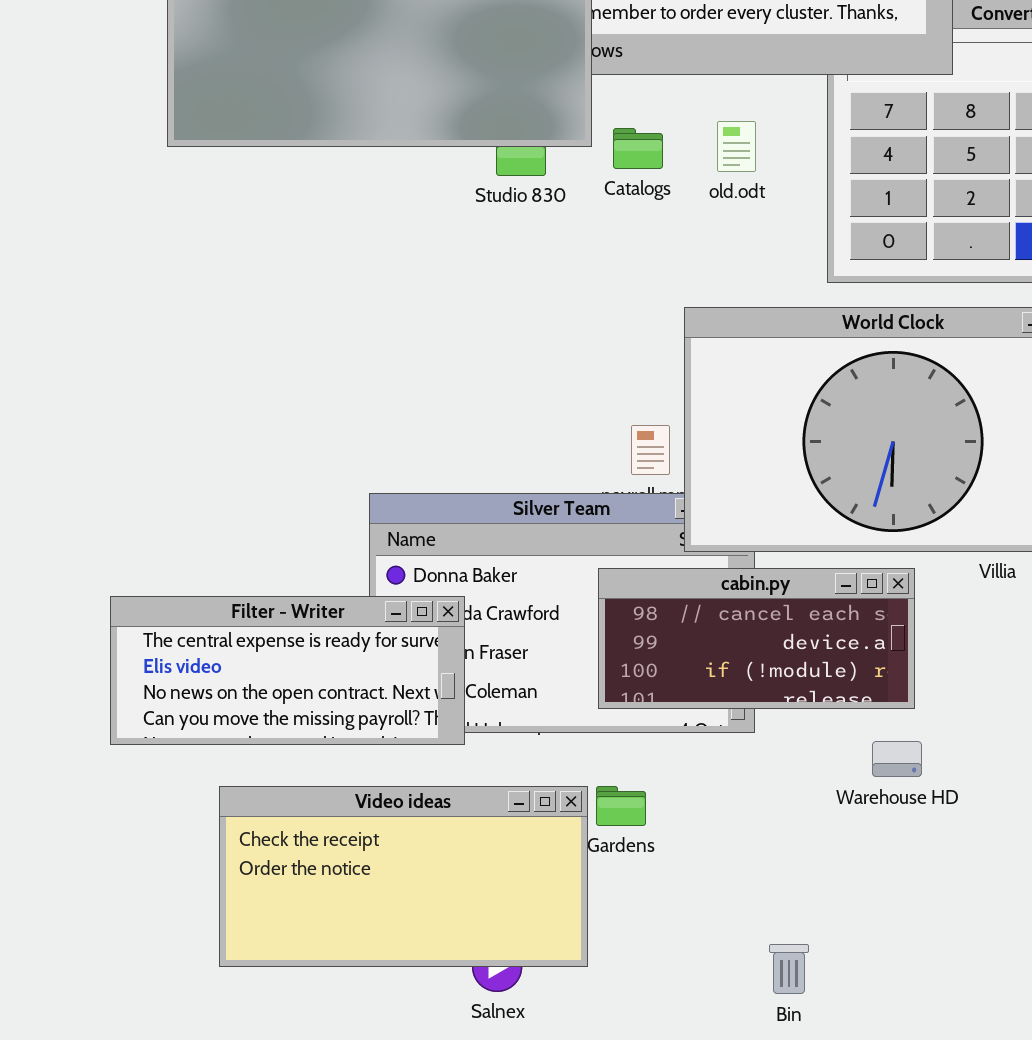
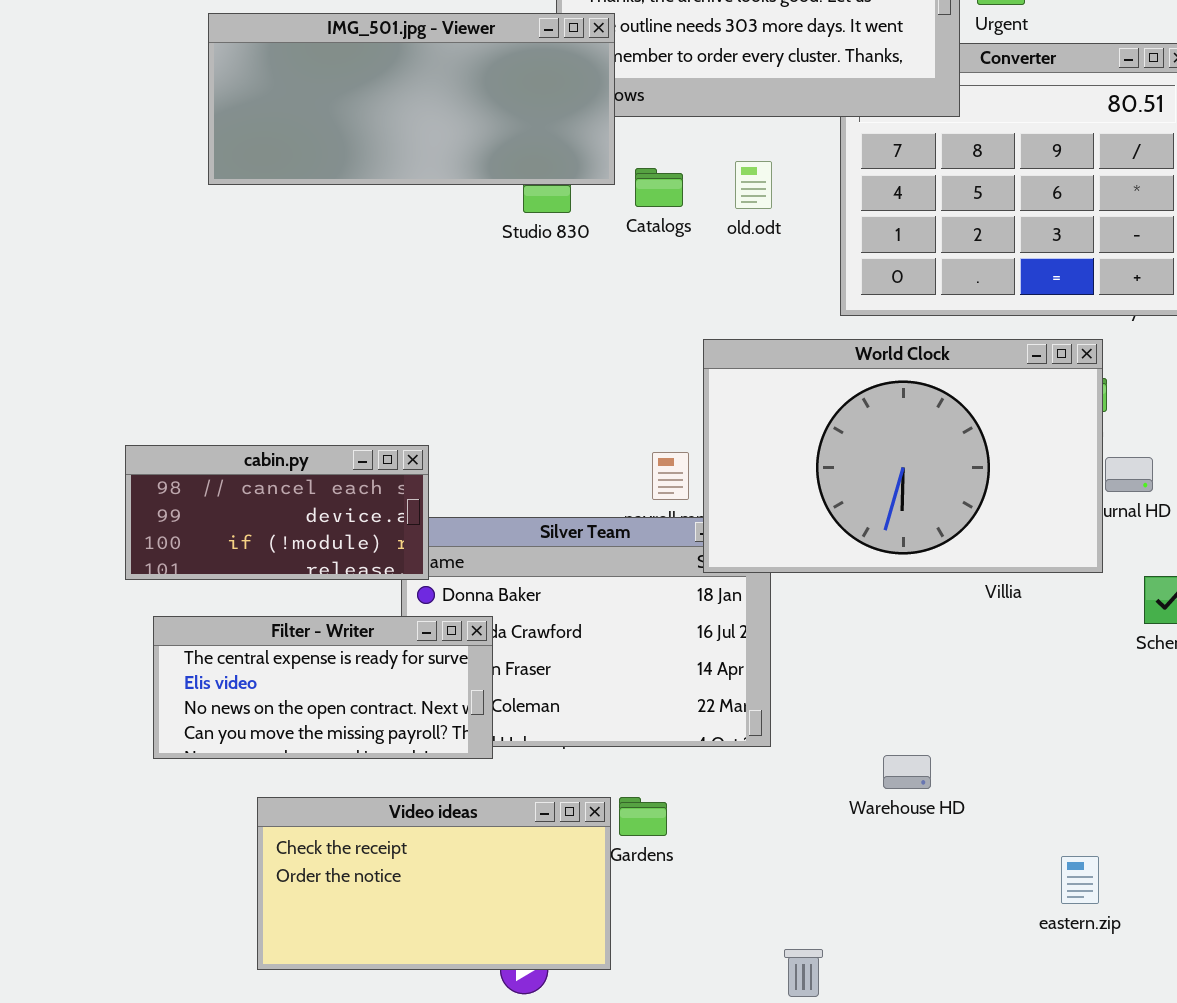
cabin.py: [598,568,915,709] -> [125,445,429,580], moved

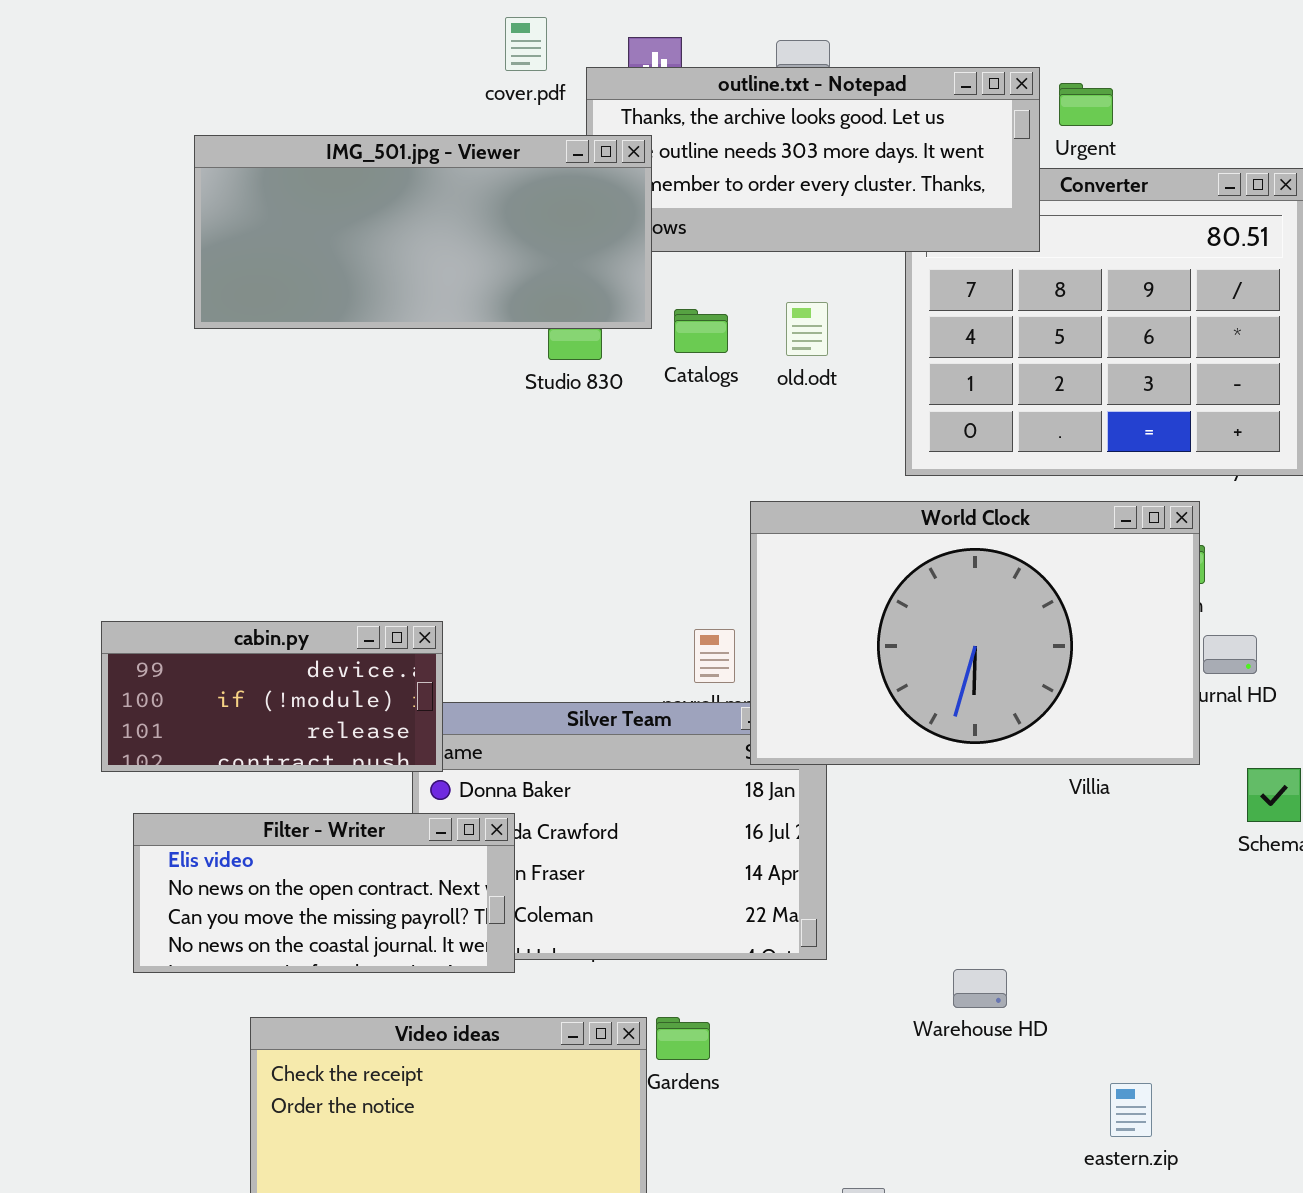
cabin.py: [125,445,429,580] -> [101,621,443,772], scrolled down 1 row
Filter - Writer: [153,616,493,759] -> [133,813,515,973], scrolled down 1 row
eastern.zip: [1061,856,1099,904] -> [1110,1083,1152,1137], moved

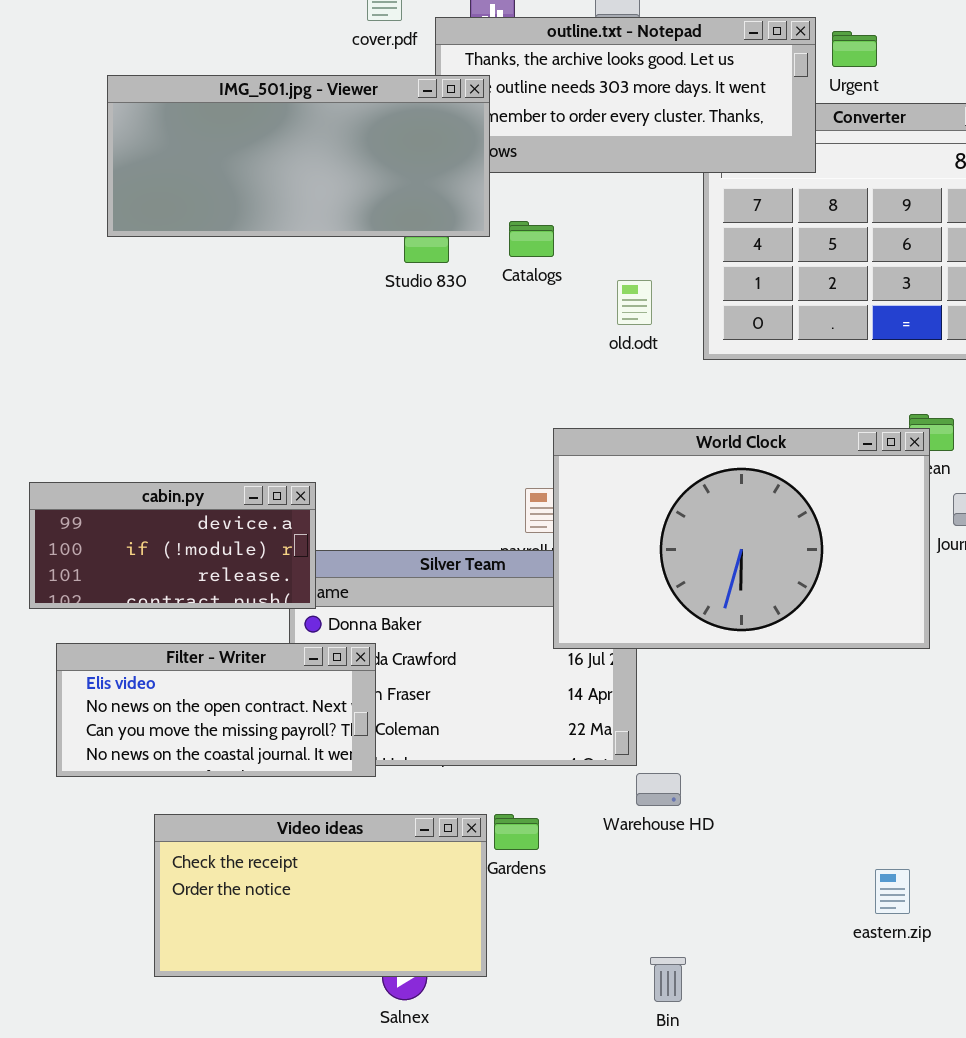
old.odt: [786,302,828,356] -> [617,280,652,325], moved
World Clock: [750,501,1200,765] -> [553,428,930,649], moved
Warehouse HD: [953,969,1007,1008] -> [636,773,681,806], moved

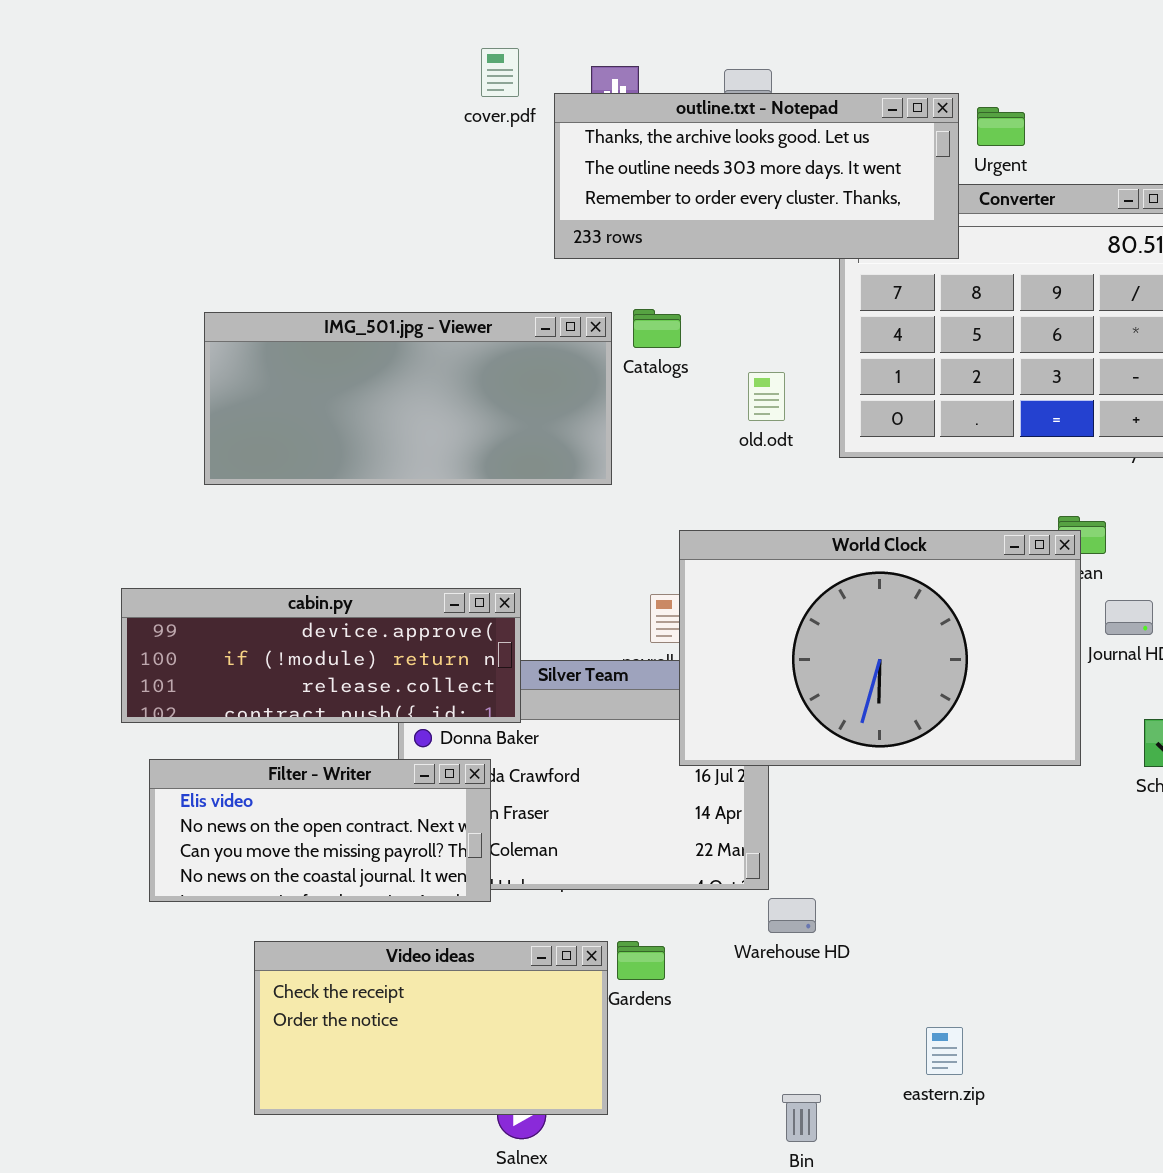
IMG_501.jpg - Viewer: [107,75,490,237] -> [204,312,612,485], moved
cabin.py: [29,482,316,609] -> [121,588,521,723], resized
eastern.zip: [875,869,910,914] -> [926,1027,963,1075], moved

